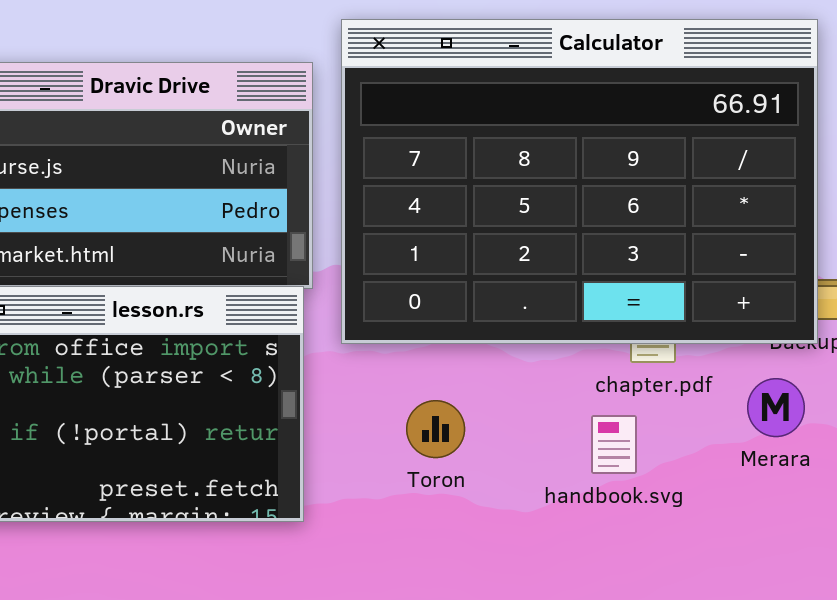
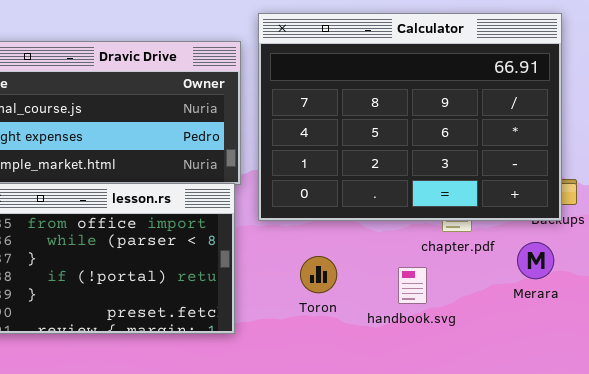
handbook.svg: [591,415,637,474] -> [398,267,427,304], moved

